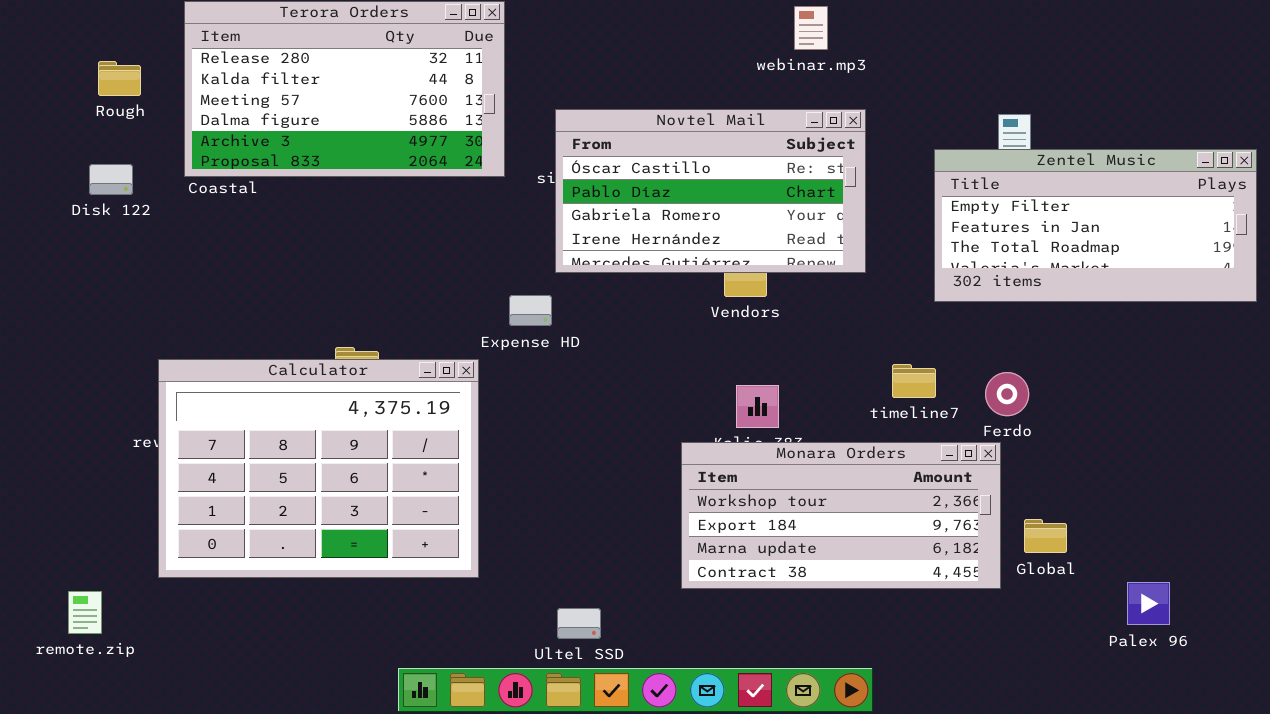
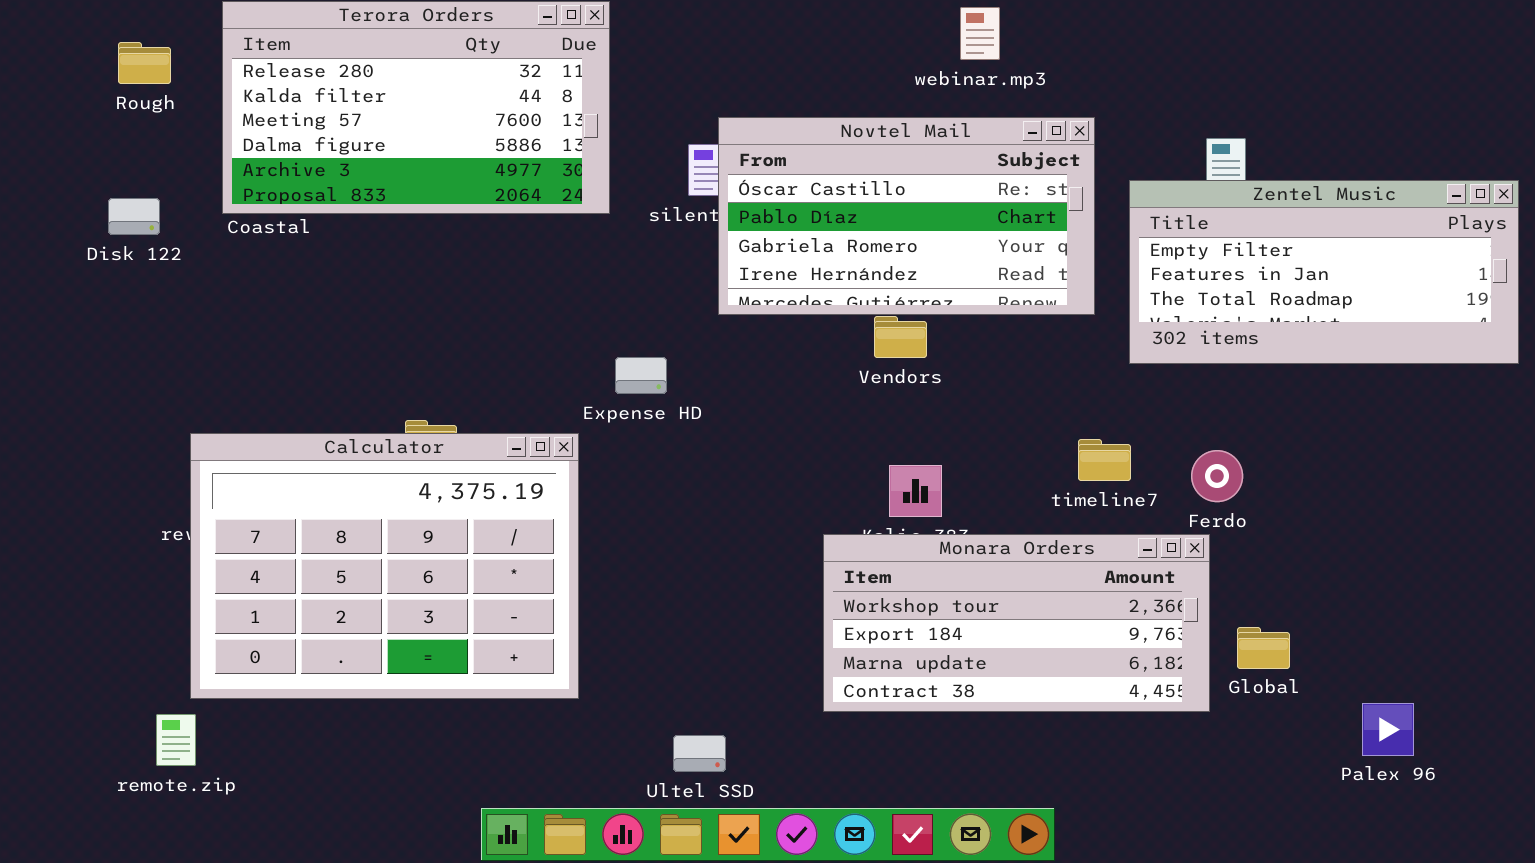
Rough: [98,61,141,96] -> [118,42,171,84], moved
Novtel Mail: [555,109,866,273] -> [718,117,1095,315], moved
remote.zip: [68,591,102,634] -> [156,714,196,766], moved

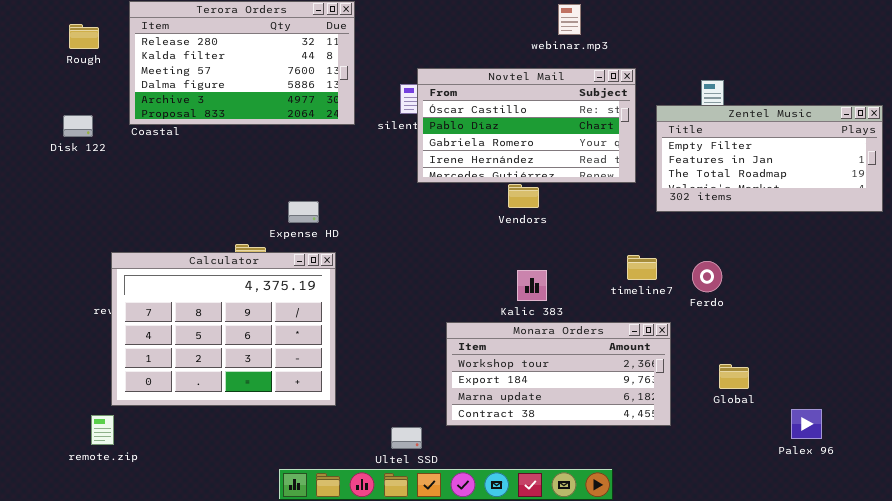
Expense HD: [615,357,667,394] -> [288,201,319,223], moved
Monara Orders: [823,534,1210,712] -> [446,322,671,426], moved

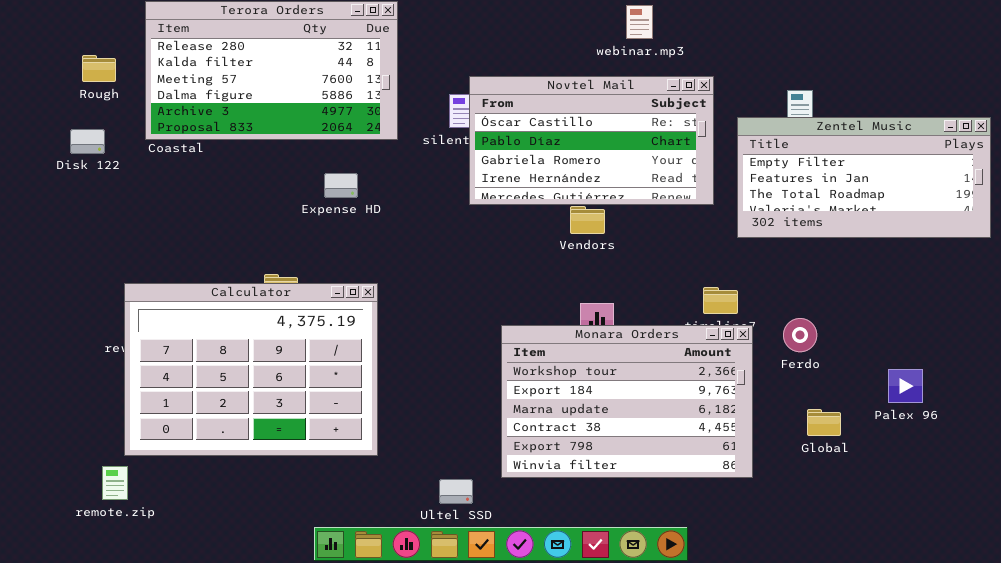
Rough: [69,24,99,49] -> [82,55,116,82], moved
Expense HD: [288,201,319,223] -> [324,173,358,198], moved
Ferdo: [692,261,722,292] -> [783,318,817,352], moved
Monara Orders: [446,322,671,426] -> [501,325,753,478], resized
Palex 96: [791,409,822,439] -> [888,369,923,403], moved

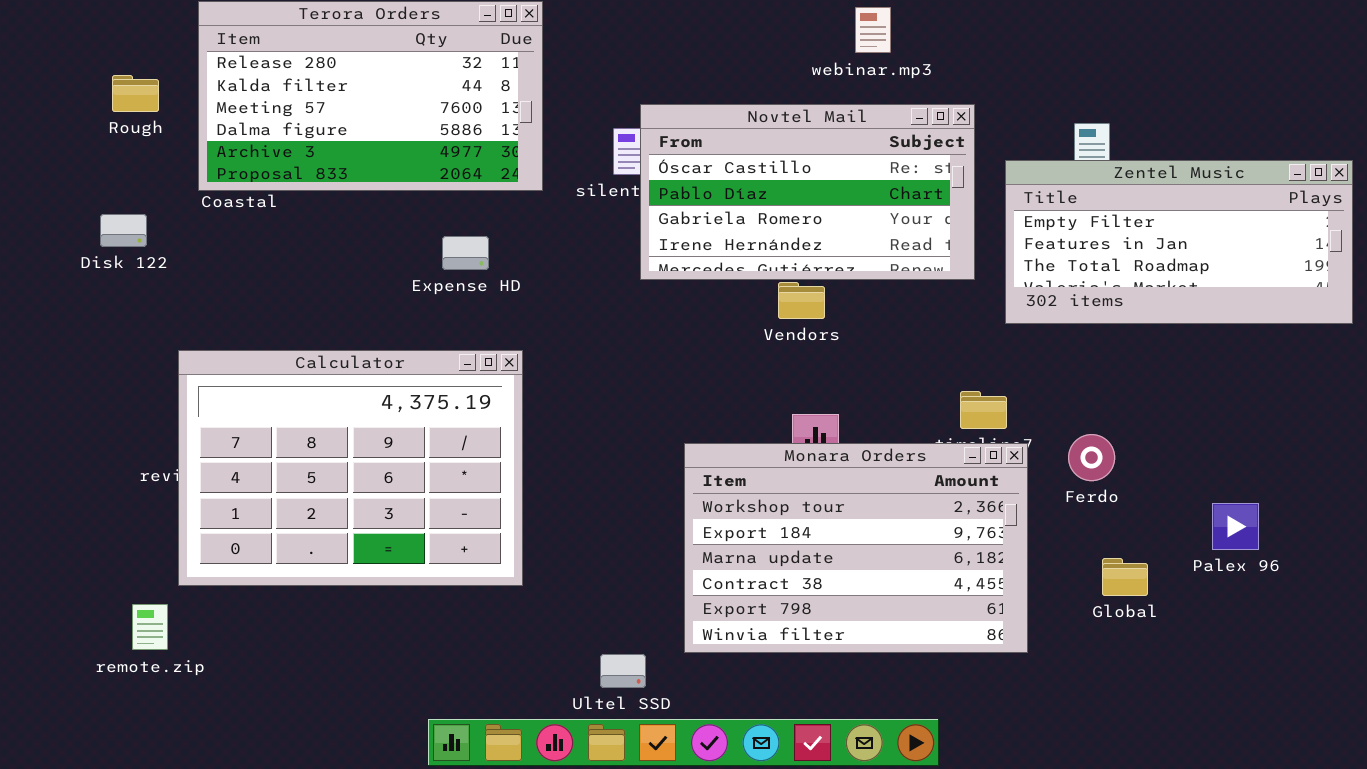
Disk 122: [70,129,105,154] -> [100,214,147,247], moved
Calculator: [124,283,378,456] -> [178,350,523,586], moved
remote.zip: [102,466,128,500] -> [132,604,168,650], moved

